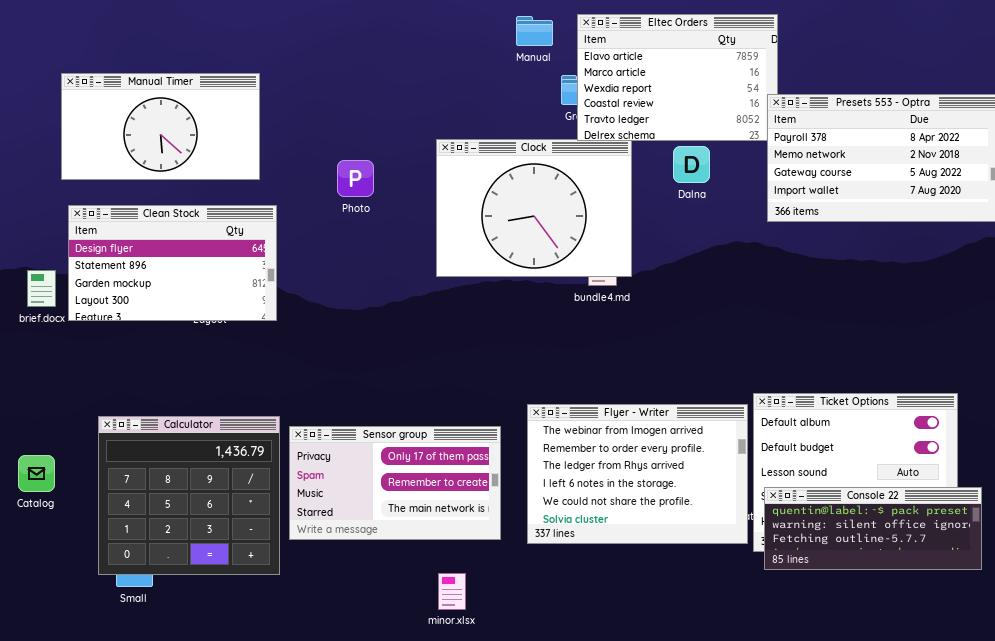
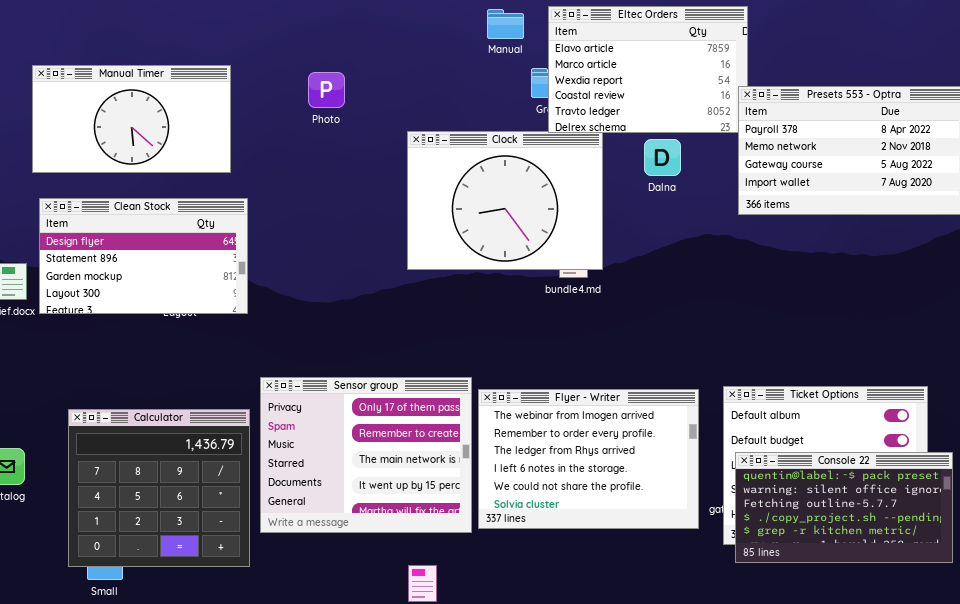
Photo: [337,160,374,197] -> [308,72,345,108], moved
Flyer - Writer: [527,404,748,544] -> [478,389,699,529], moved
Sensor group: [289,426,501,540] -> [260,377,472,533], resized
Console 22: [764,487,982,570] -> [735,452,953,563], resized

